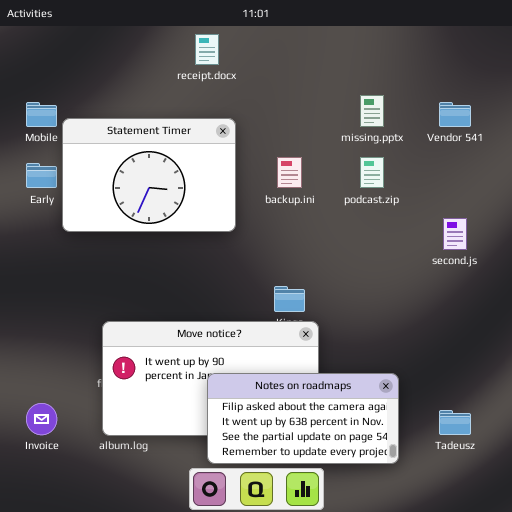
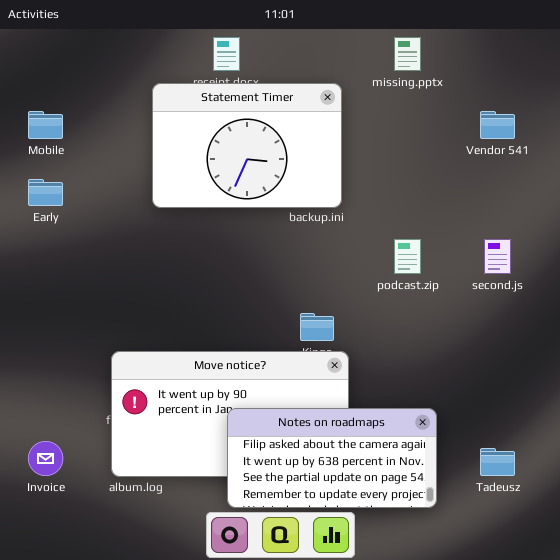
missing.pptx: [360,95,384,127] -> [394,37,421,71], moved
Statement Timer: [62,118,236,232] -> [152,83,342,208], moved
podcast.zip: [360,157,384,188] -> [394,239,421,274], moved

